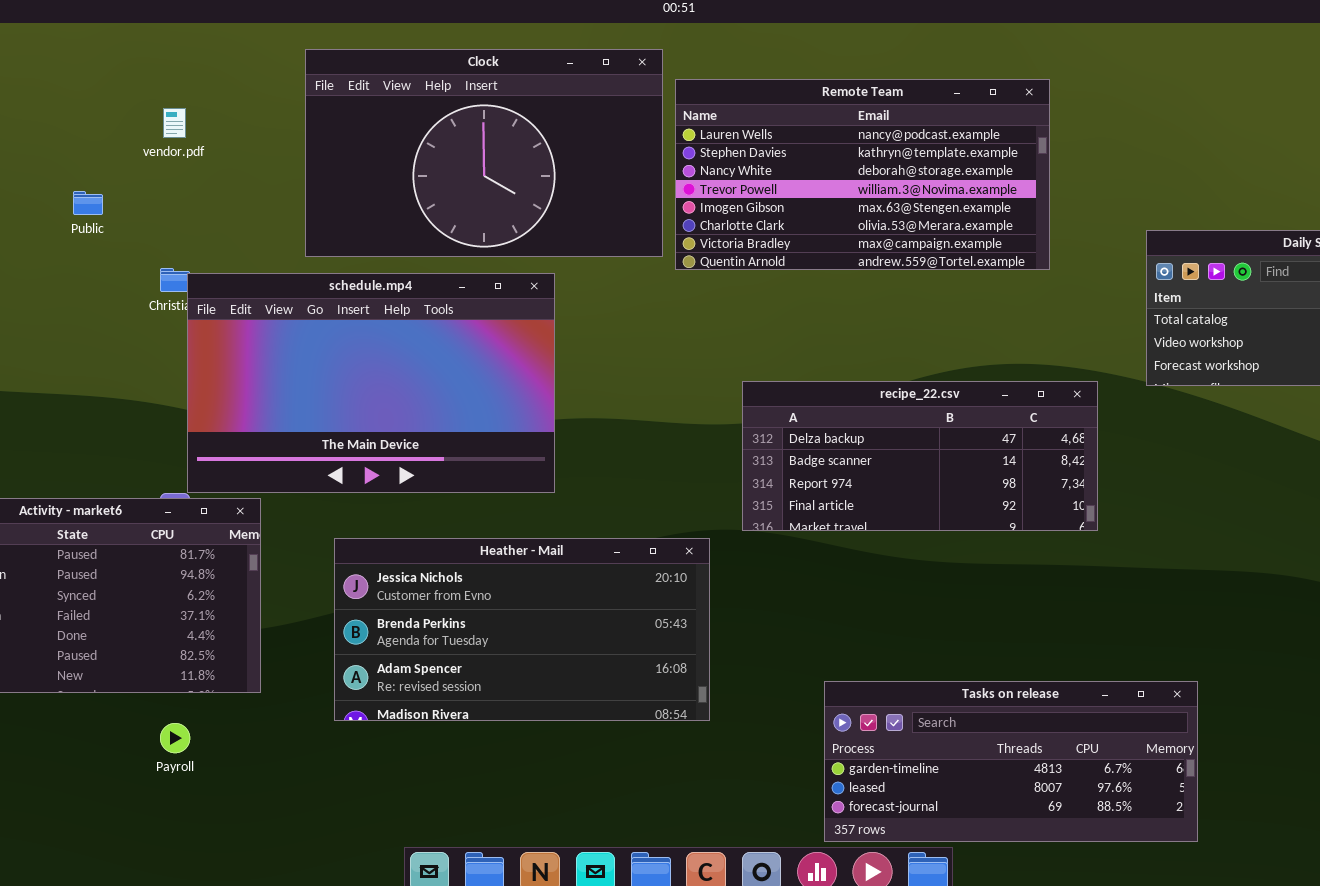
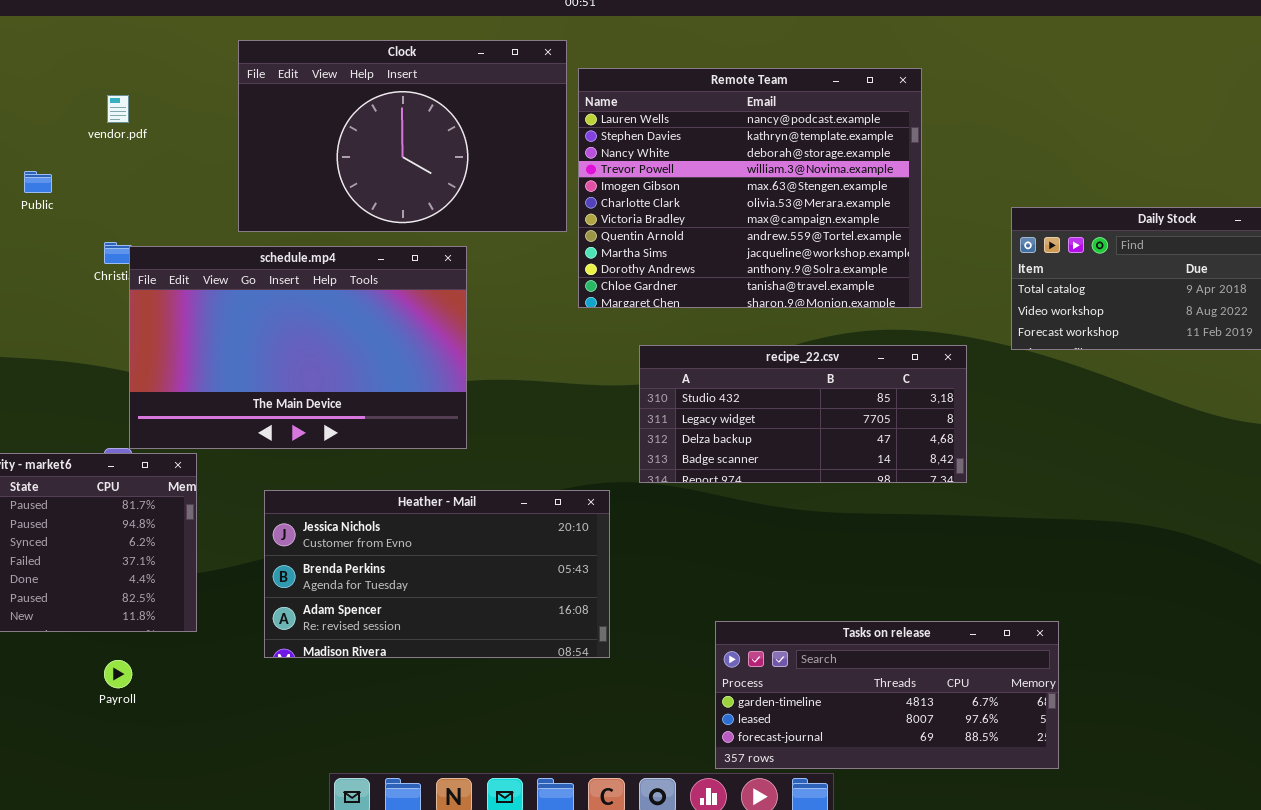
Remote Team: [675,79,1050,270] -> [578,68,922,308], resized
recipe_22.csv: [742,381,1098,531] -> [639,345,967,483], scrolled up 2 rows

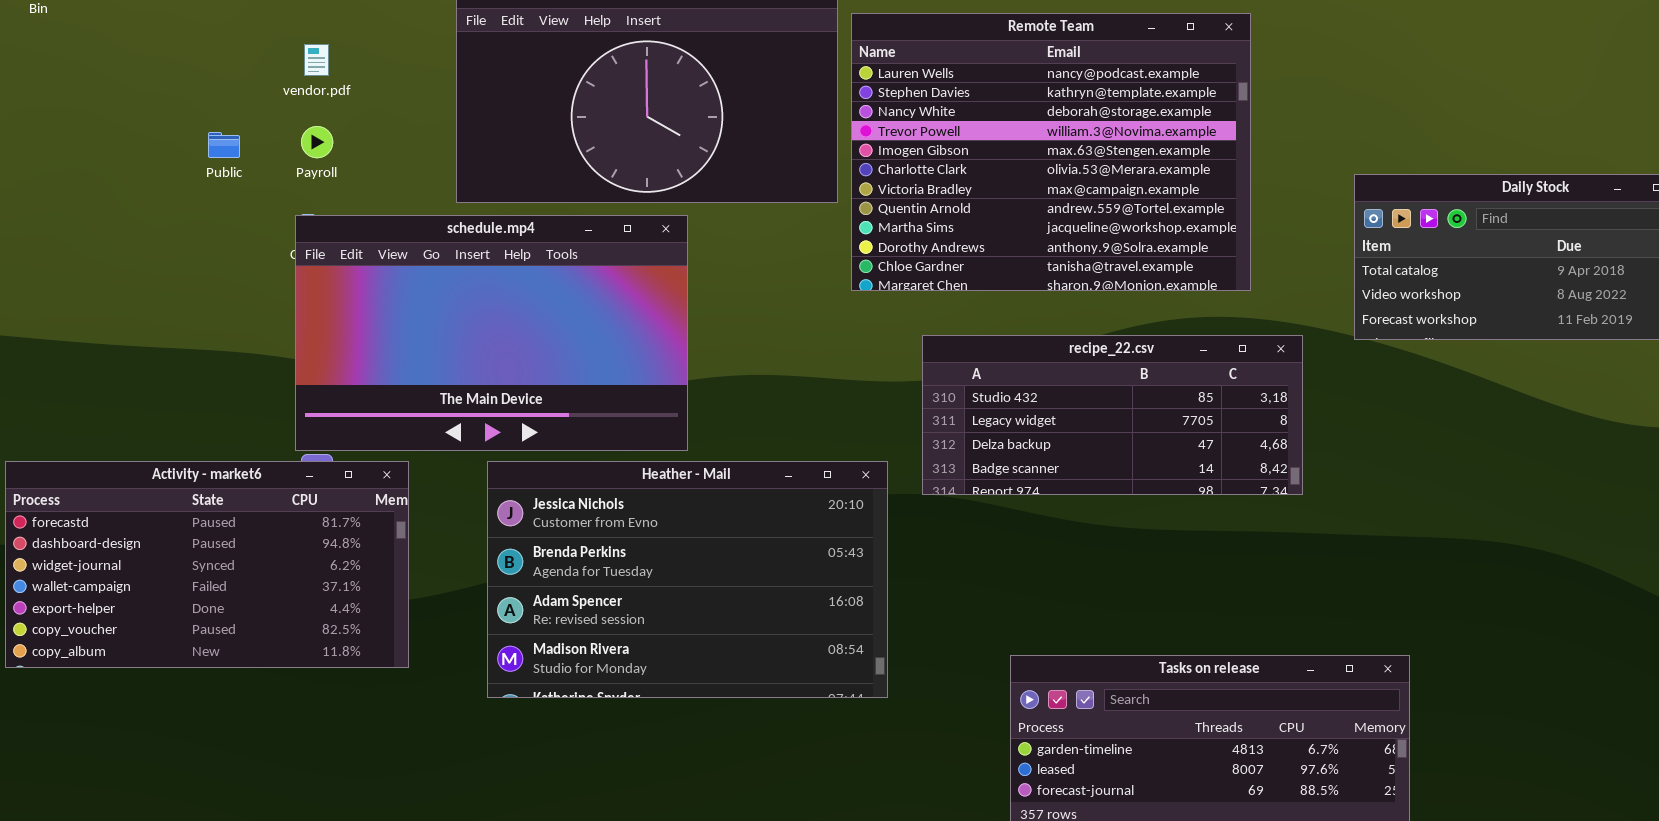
schedule.mp4: [129,246,467,449] -> [295,215,688,451], moved
Heather - Mail: [264,490,610,658] -> [487,461,888,698], resized
Payroll: [104,660,132,688] -> [301,126,333,158], moved

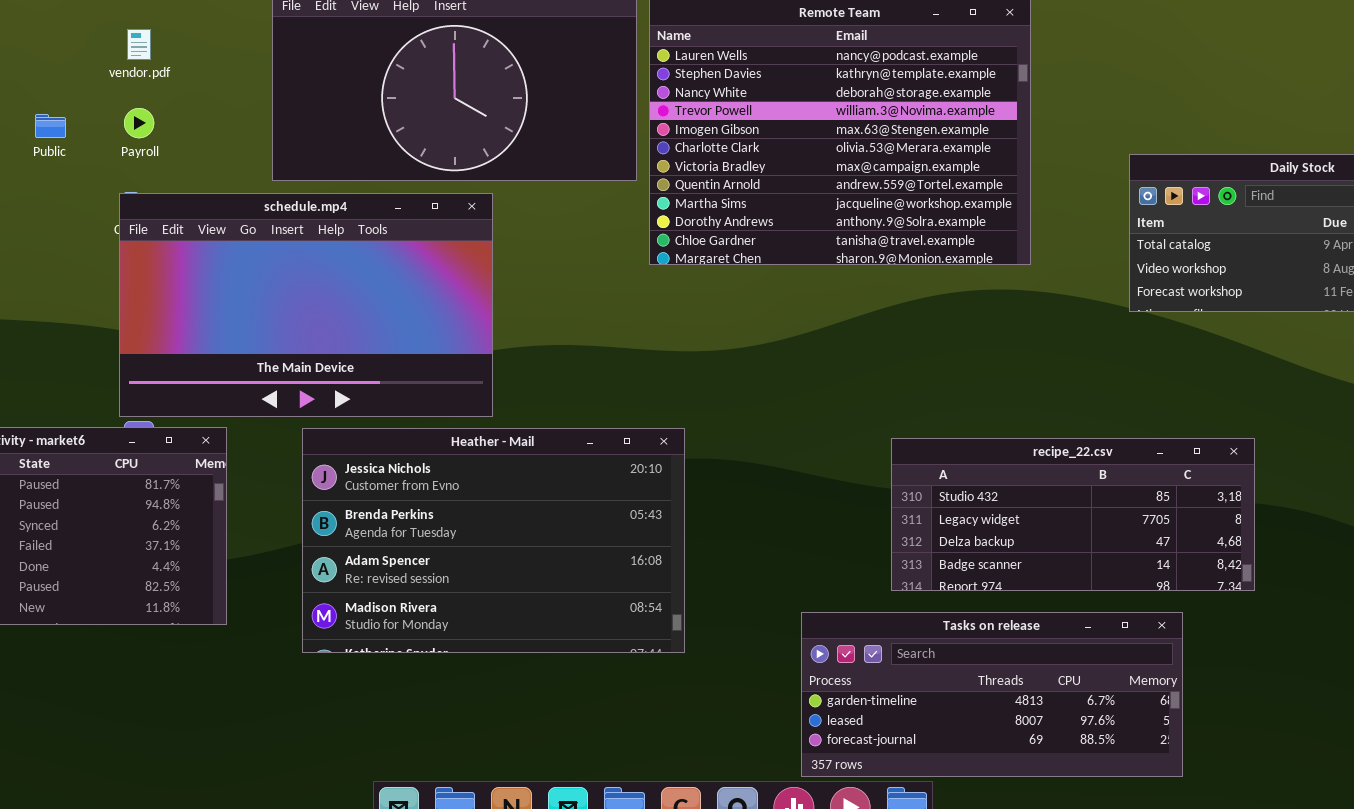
recipe_22.csv: [922,335,1303,495] -> [891,438,1255,591], moved

